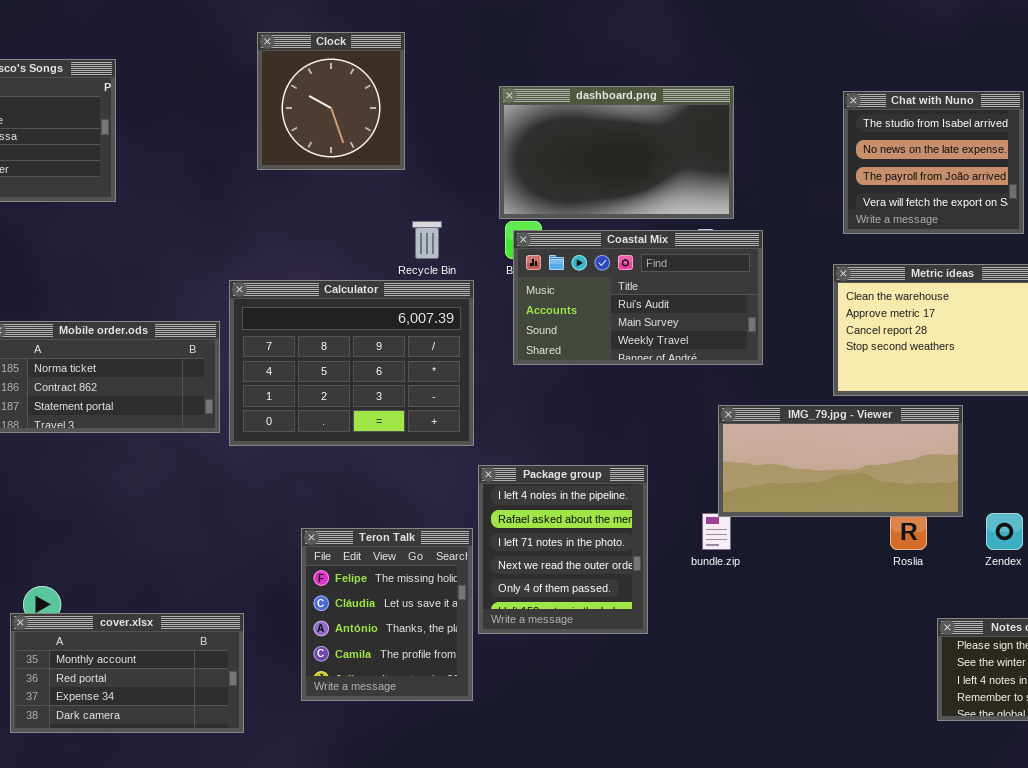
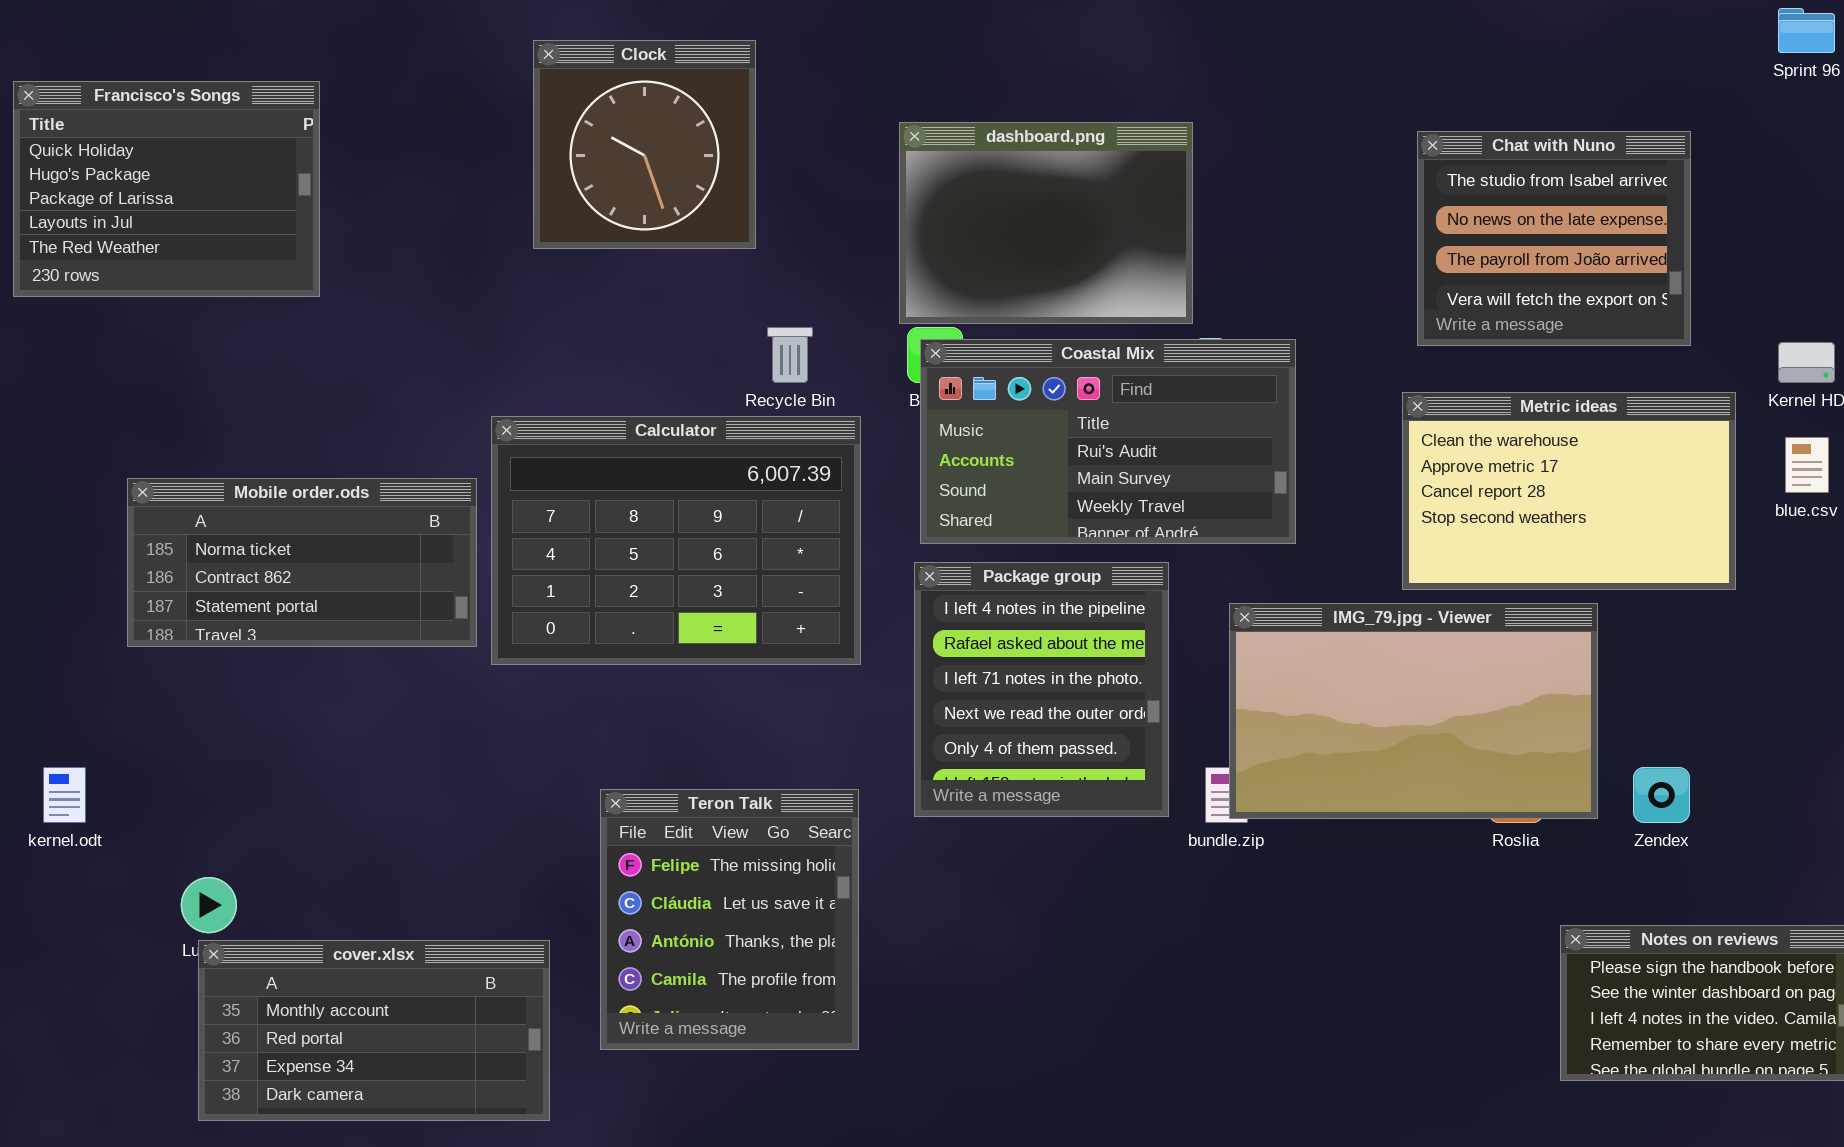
dashboard.png: [499,86,734,219] -> [899,122,1193,324], resized
IMG_79.jpg - Viewer: [718,405,963,517] -> [1229,603,1598,819], resized
Package group: [478,465,648,634] -> [914,562,1169,817], moved
cover.xlsx: [10,613,244,733] -> [198,940,550,1121], moved

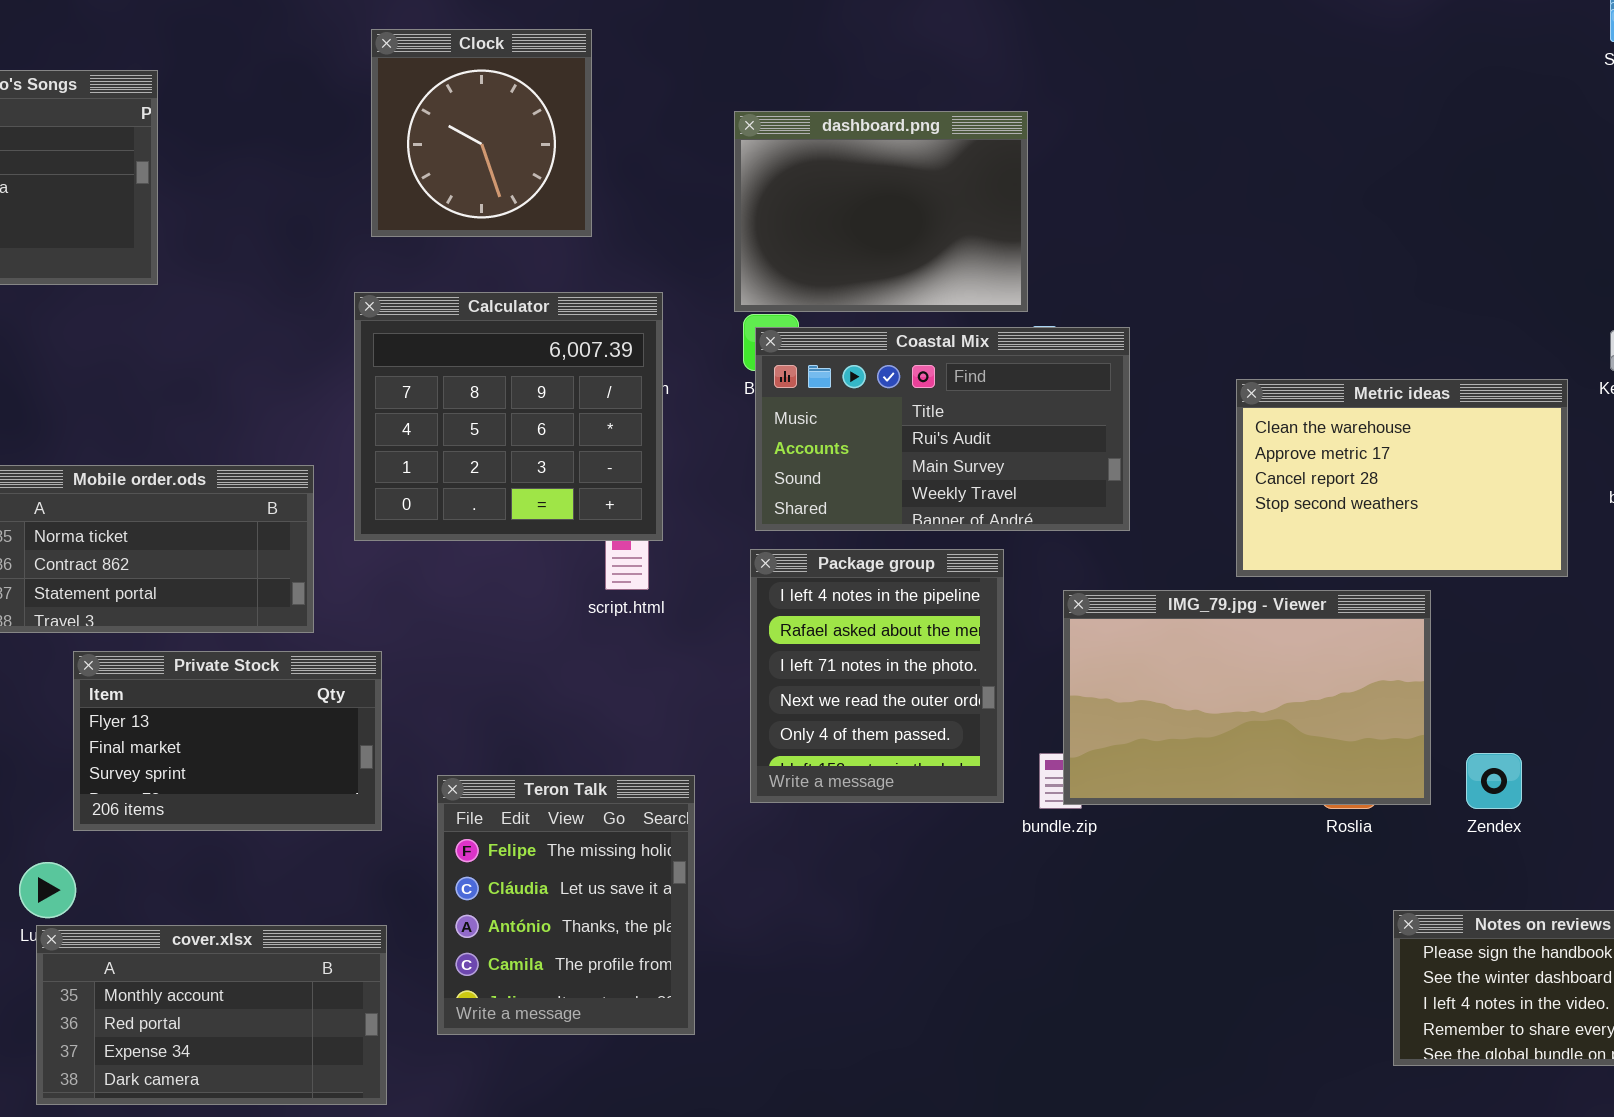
Chat with Nuno: [1417,131,1691,346] -> none, closed
Calculator: [491,416,861,665] -> [354,292,663,541], moved, resized
Private Stock: none -> [73,651,382,831], opened

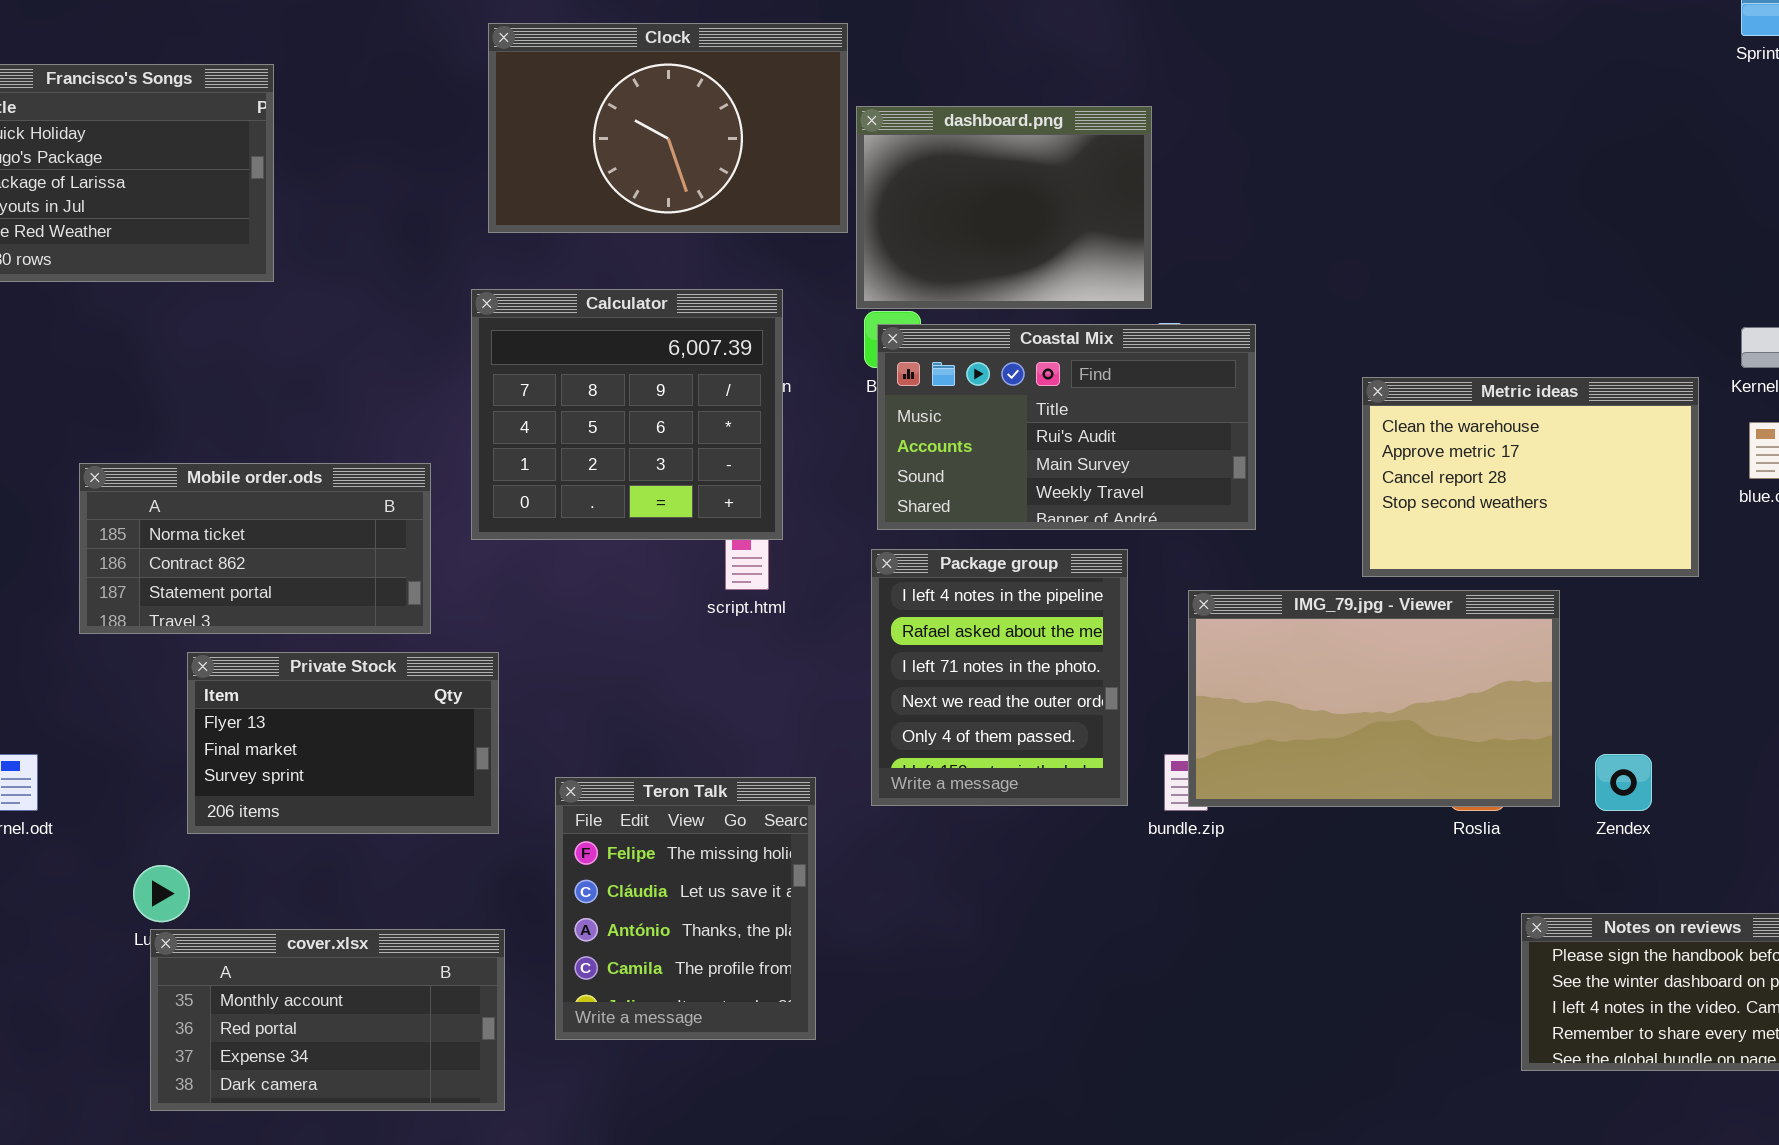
Clock: [371,29,592,237] -> [488,23,848,233], resized

